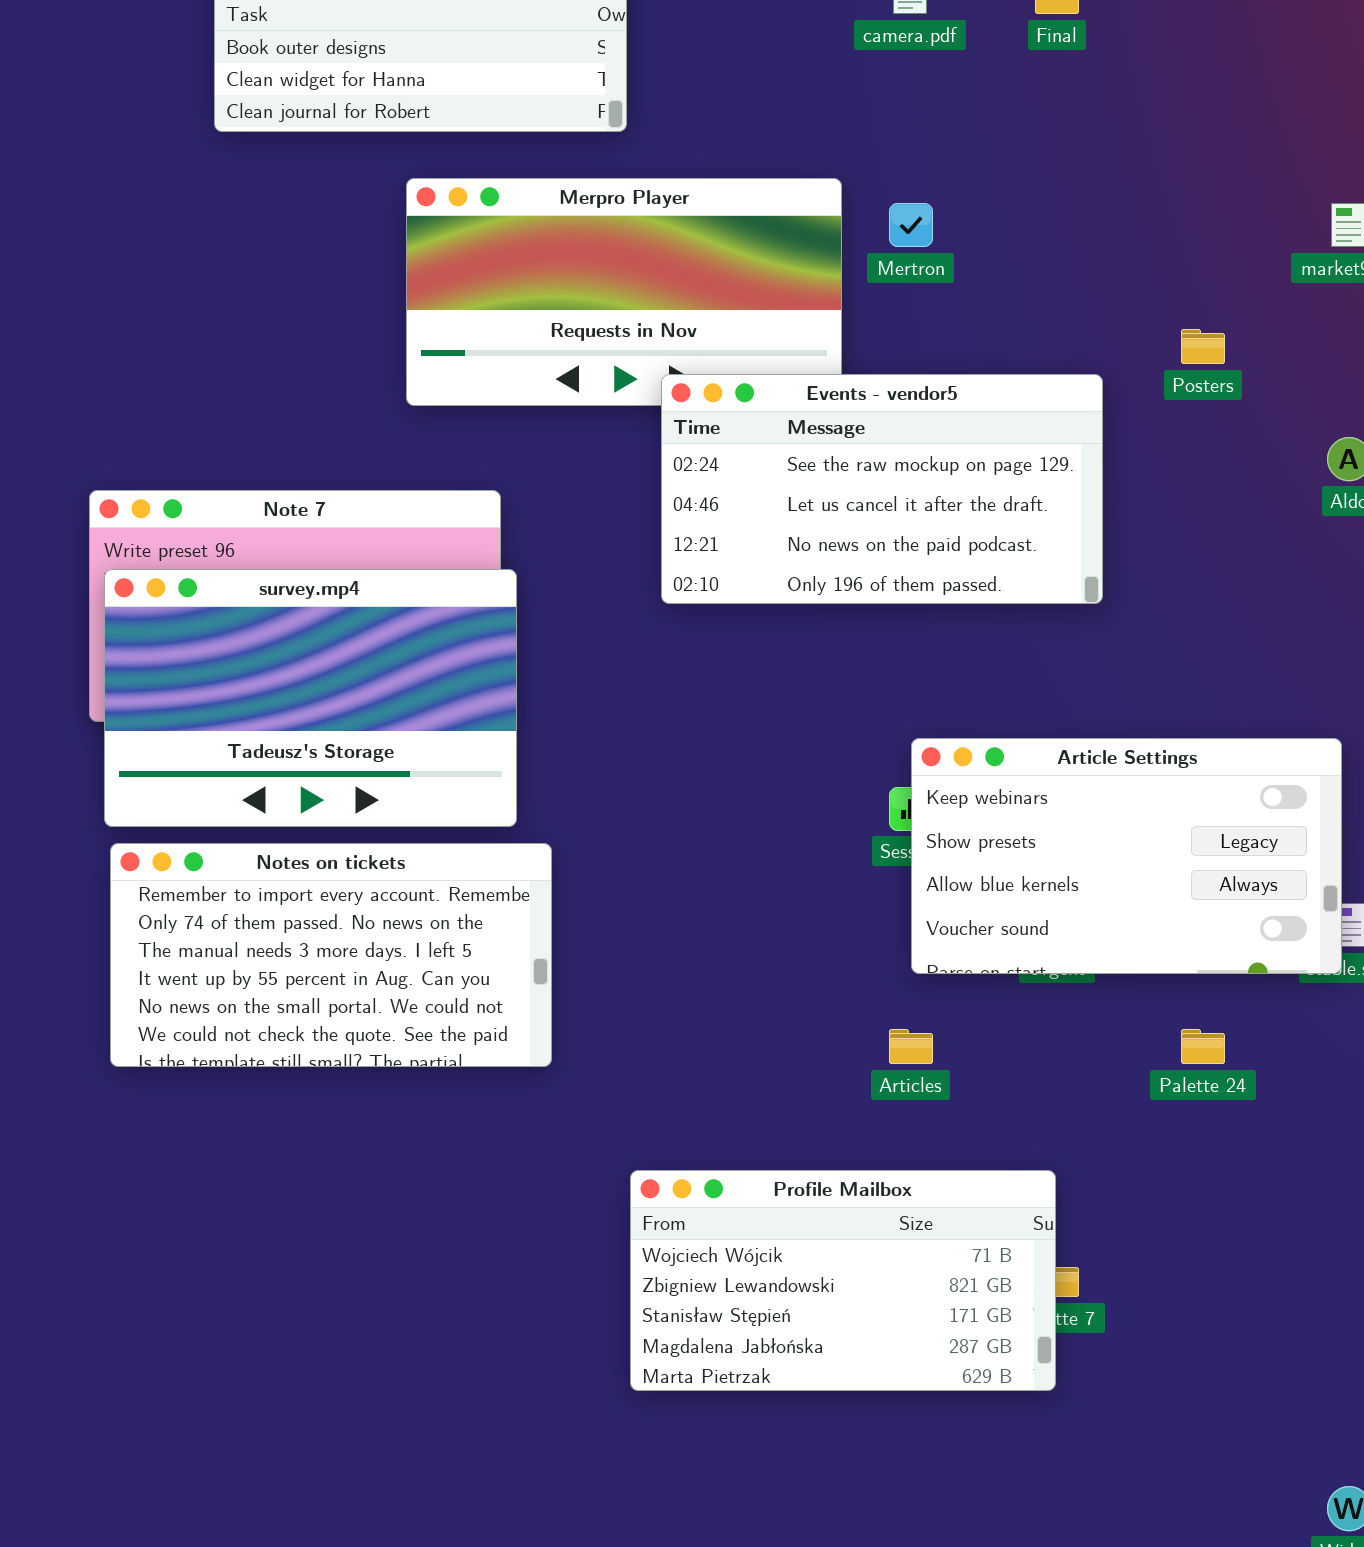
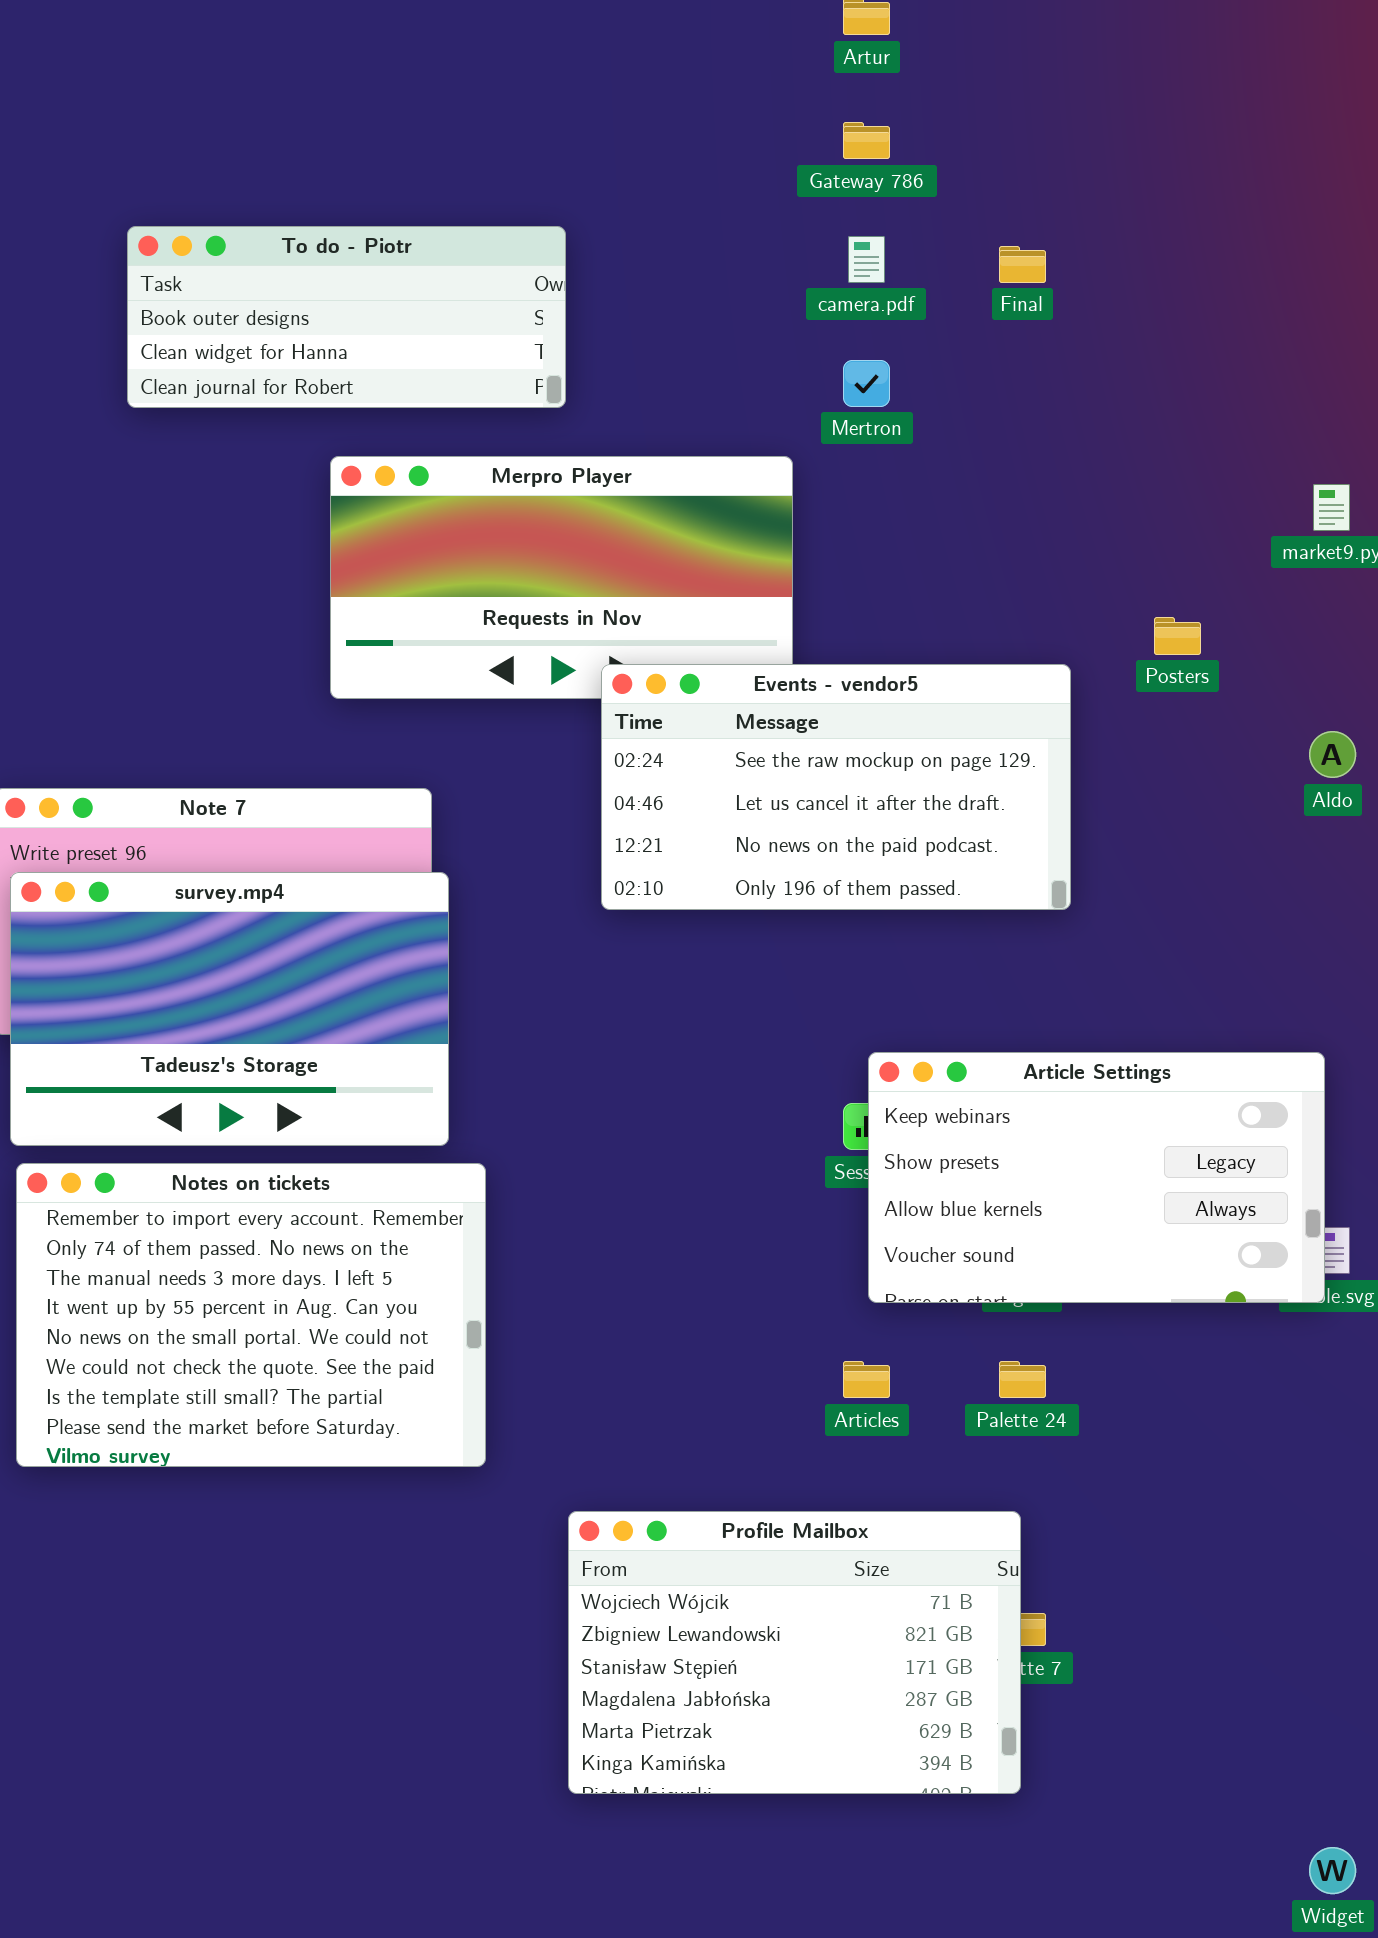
Mertron: [889,203,933,247] -> [843,360,890,407], moved
Notes on tickets: [110,843,552,1067] -> [16,1163,486,1467], resized
Palette 24: [1181,1029,1225,1064] -> [999,1361,1046,1398], moved
Profile Mailbox: [630,1170,1056,1391] -> [568,1511,1021,1794], resized

